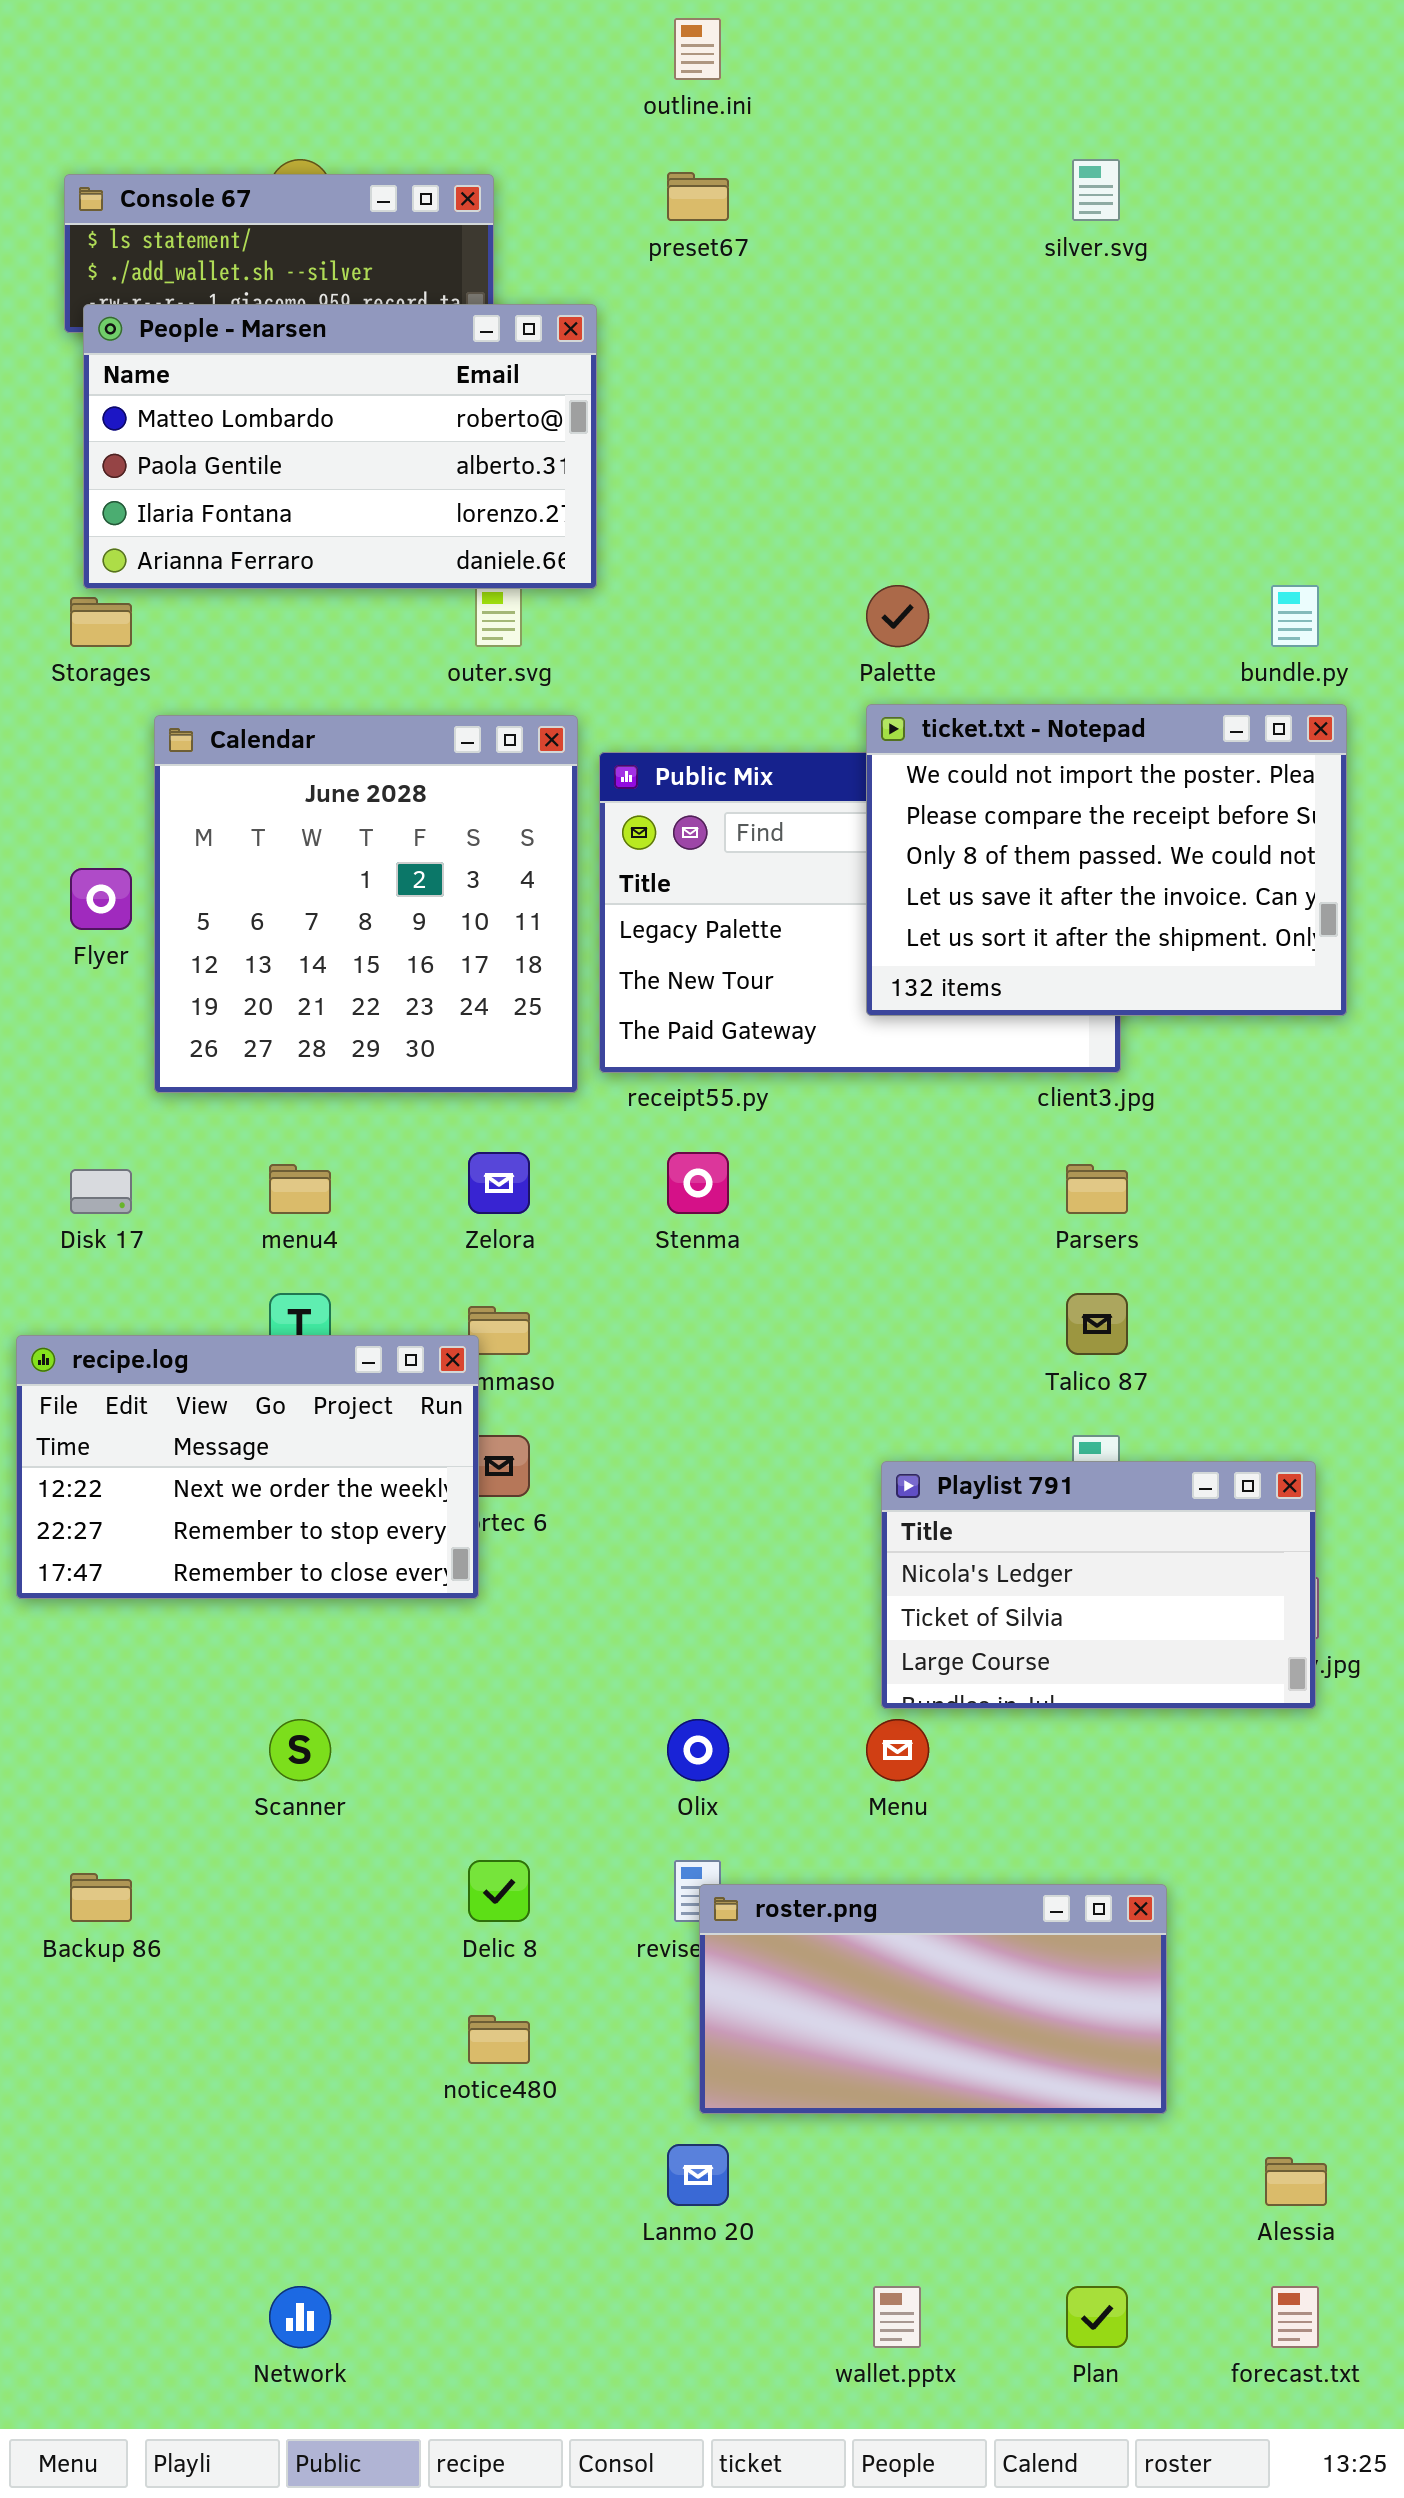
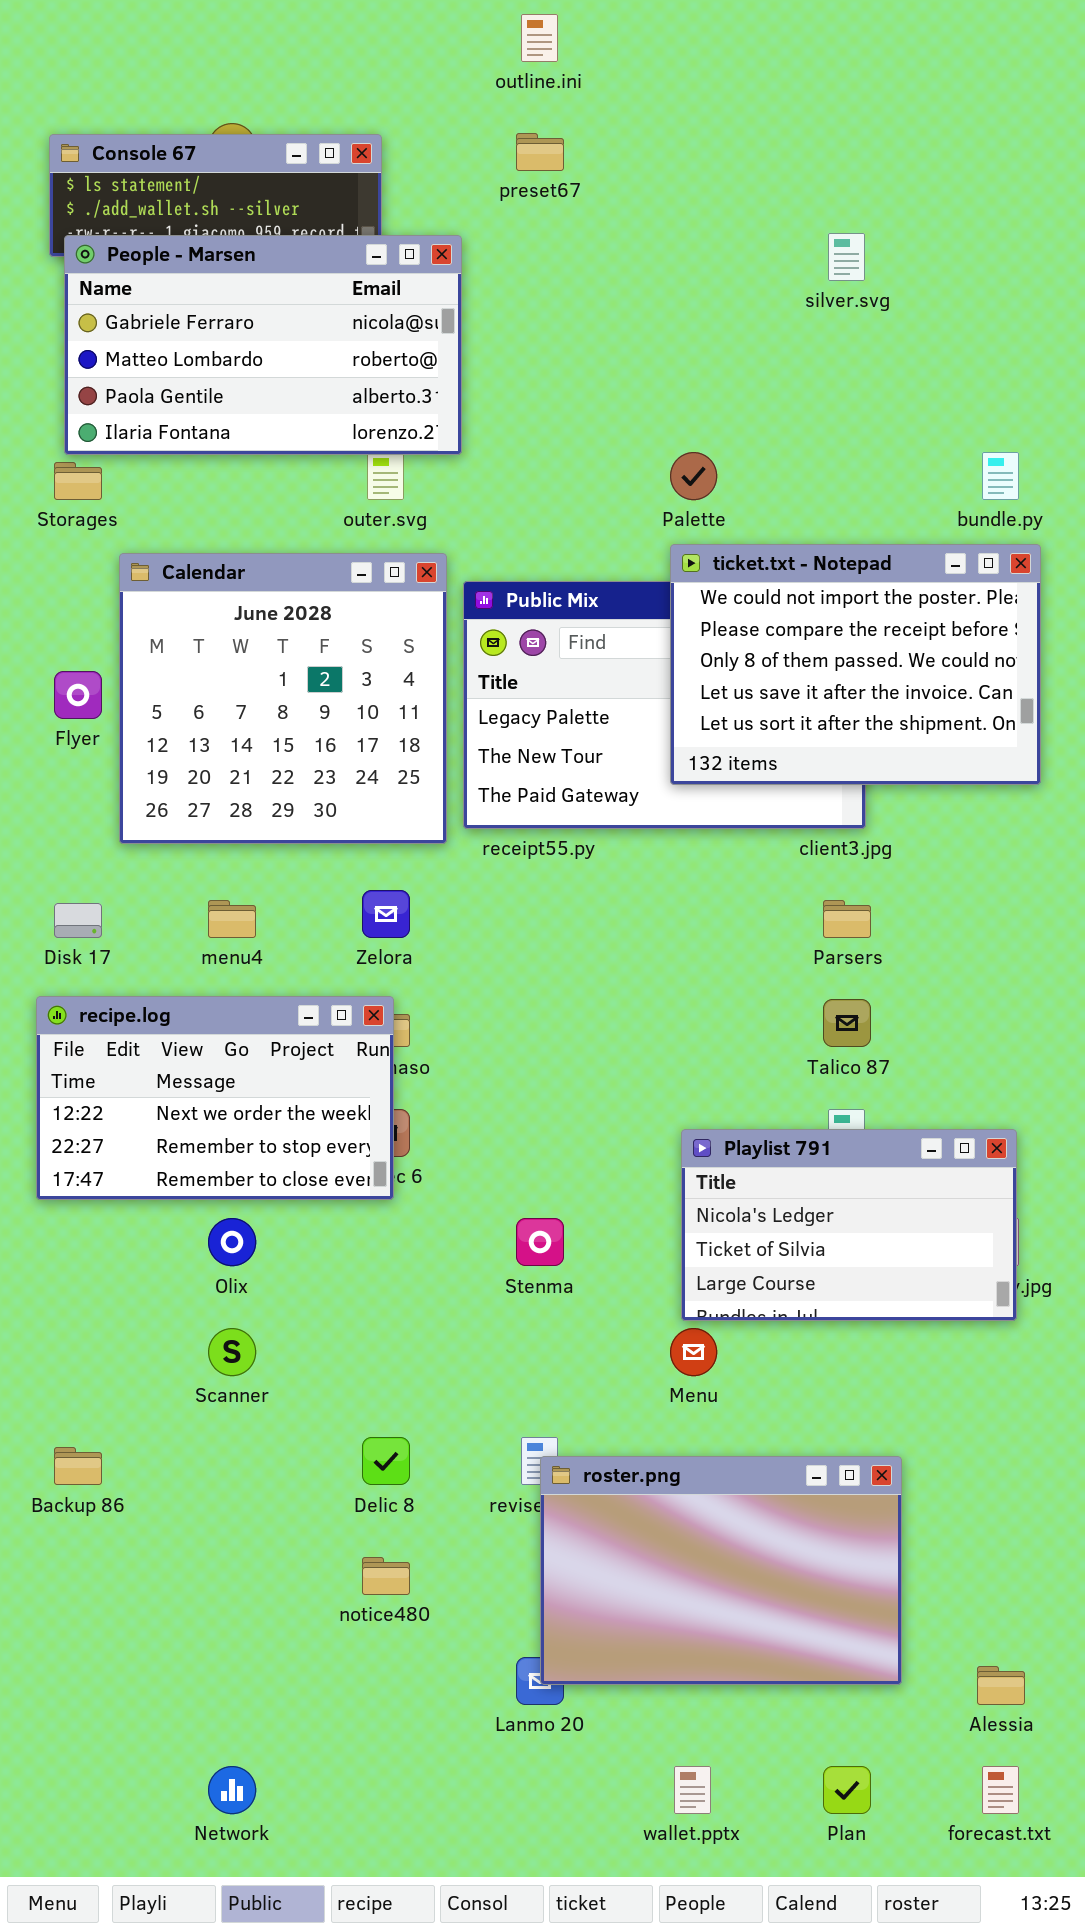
silver.svg: [1072,159,1120,221] -> [828,233,865,281], moved
People - Marsen: [83,304,597,589] -> [64,235,462,455], scrolled up 1 row
Stenma: [667,1152,729,1214] -> [516,1218,564,1266], moved
recipe.log: [16,1335,479,1599] -> [36,996,394,1200], moved
Olix: [667,1719,729,1781] -> [208,1218,256,1266], moved
roster.png: [699,1884,1167,2114] -> [540,1456,902,1685], resized

